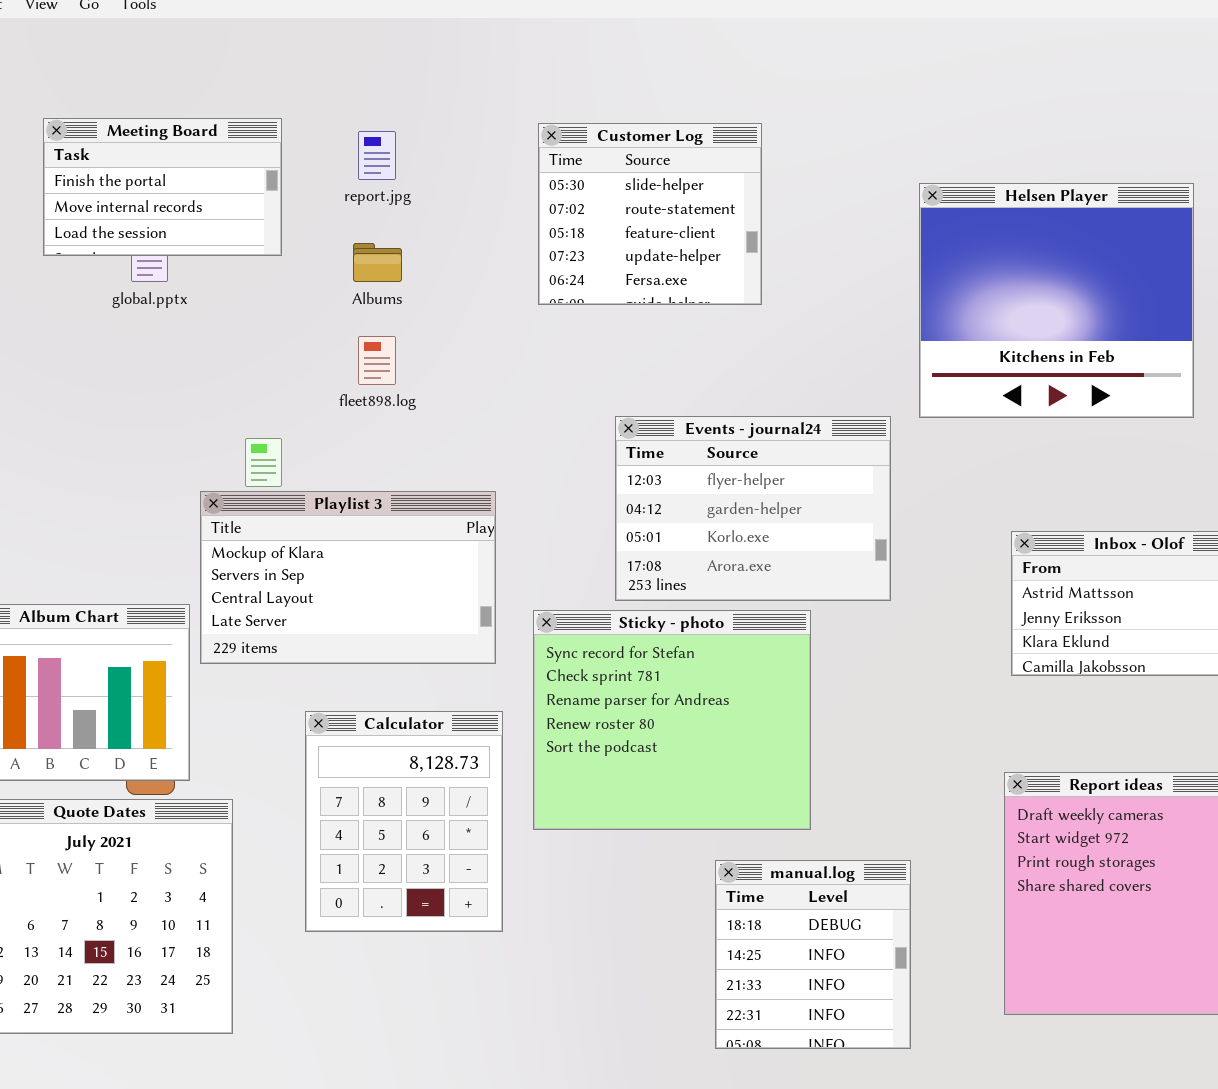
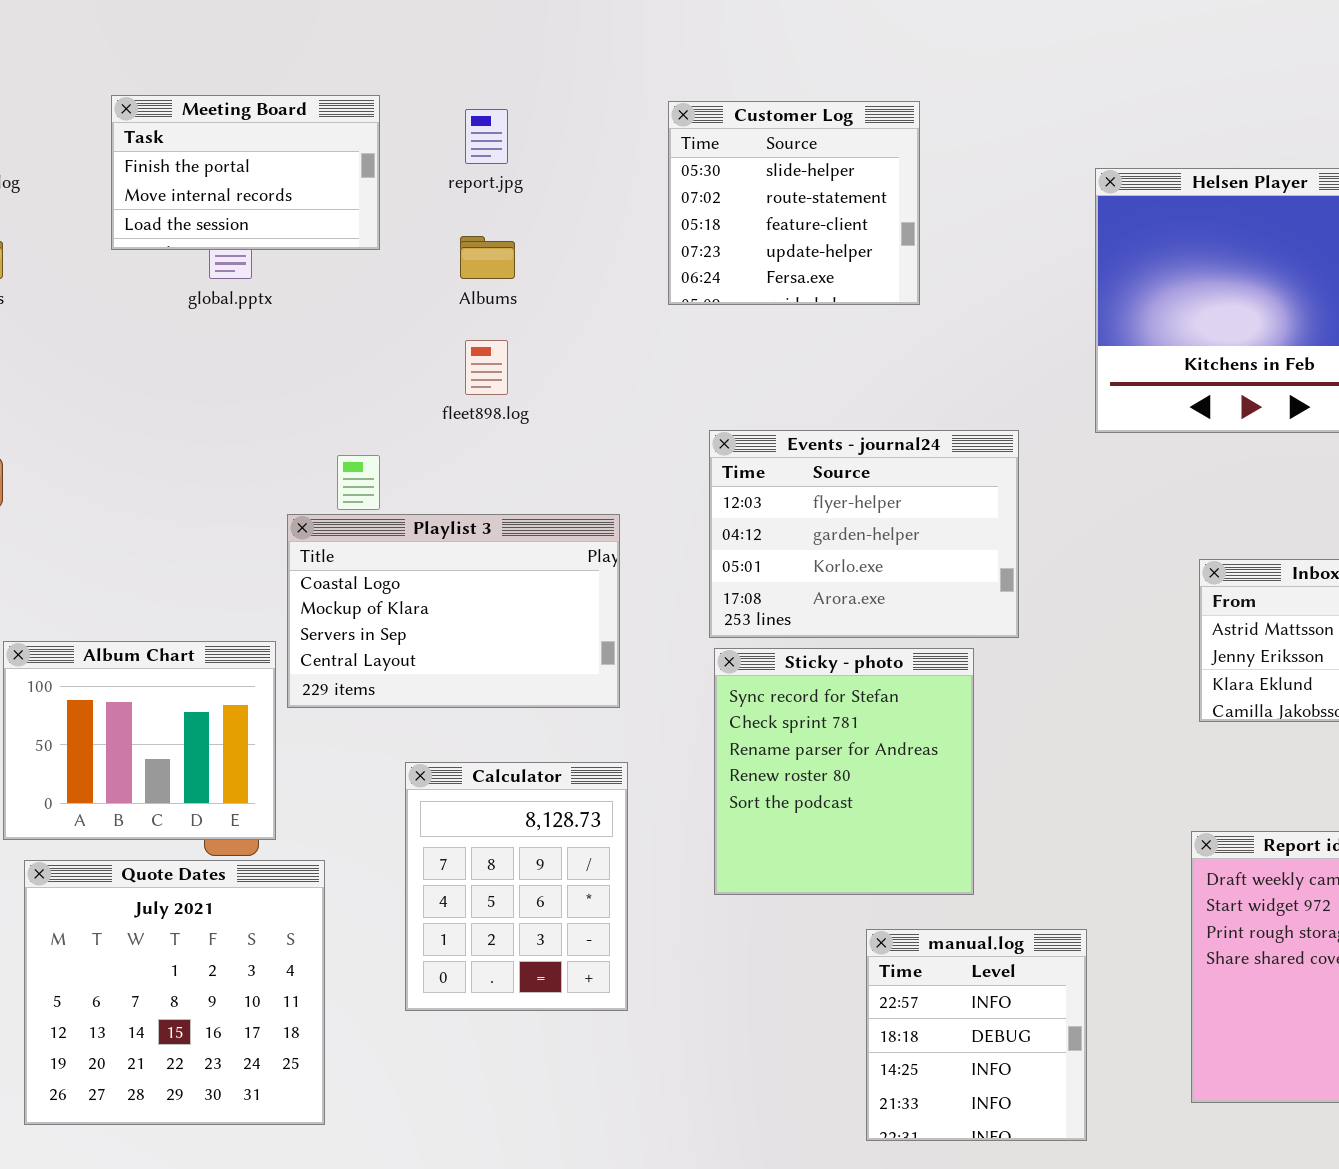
Events - journal24: [615,416,891,601] -> [709,430,1019,638], moved
Playlist 3: [200,491,496,664] -> [287,514,620,708], scrolled up 1 row
Sticky - photo: [533,610,811,830] -> [714,648,974,895], resized
manual.log: [715,860,911,1049] -> [866,929,1087,1141], scrolled up 1 row

